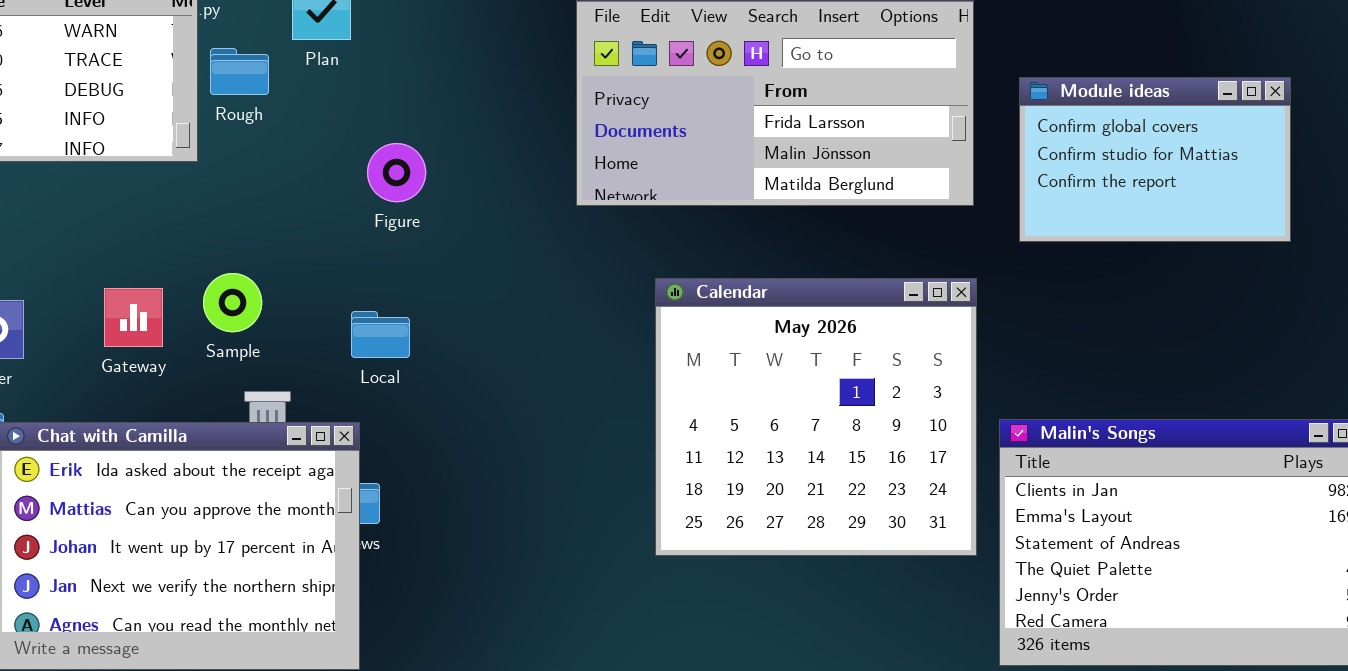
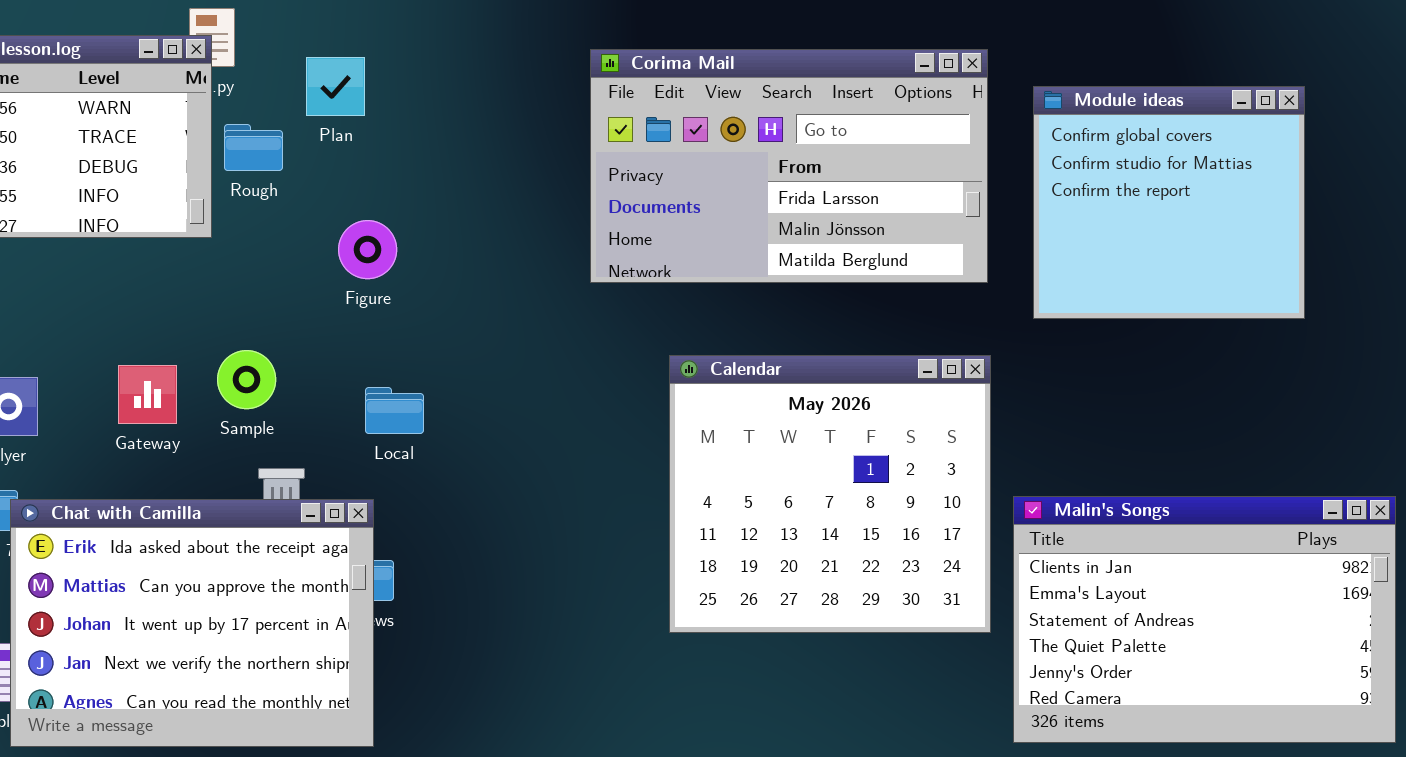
Module ideas: [1019,77,1291,242] -> [1033,86,1305,319], resized
Figure: [367,143,426,202] -> [338,220,397,279], moved

